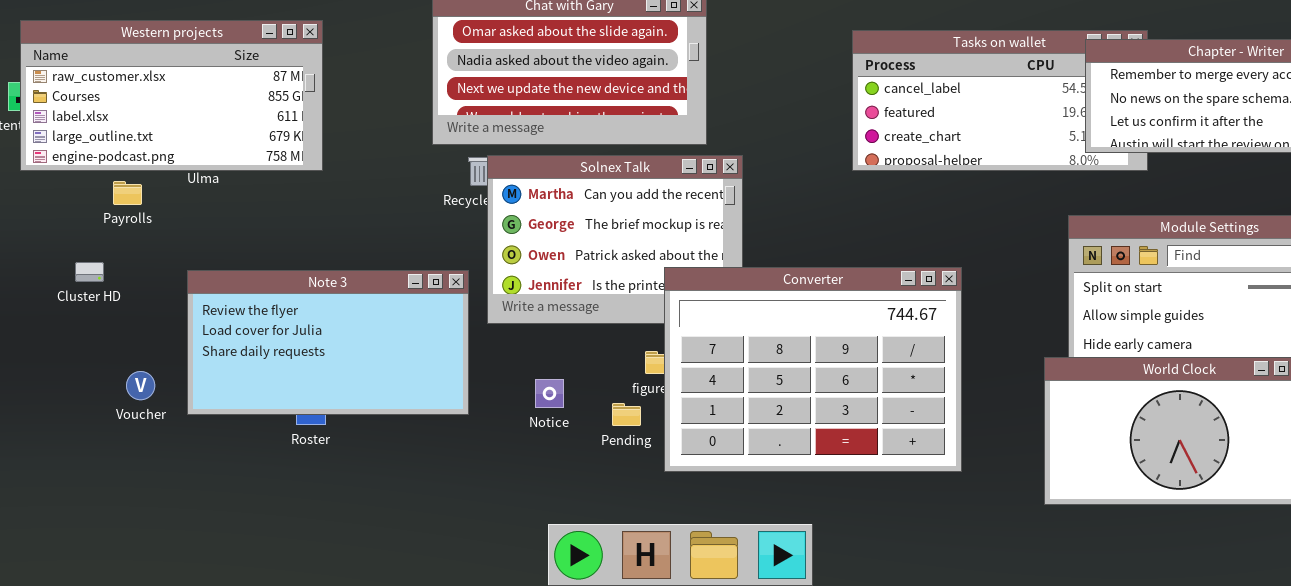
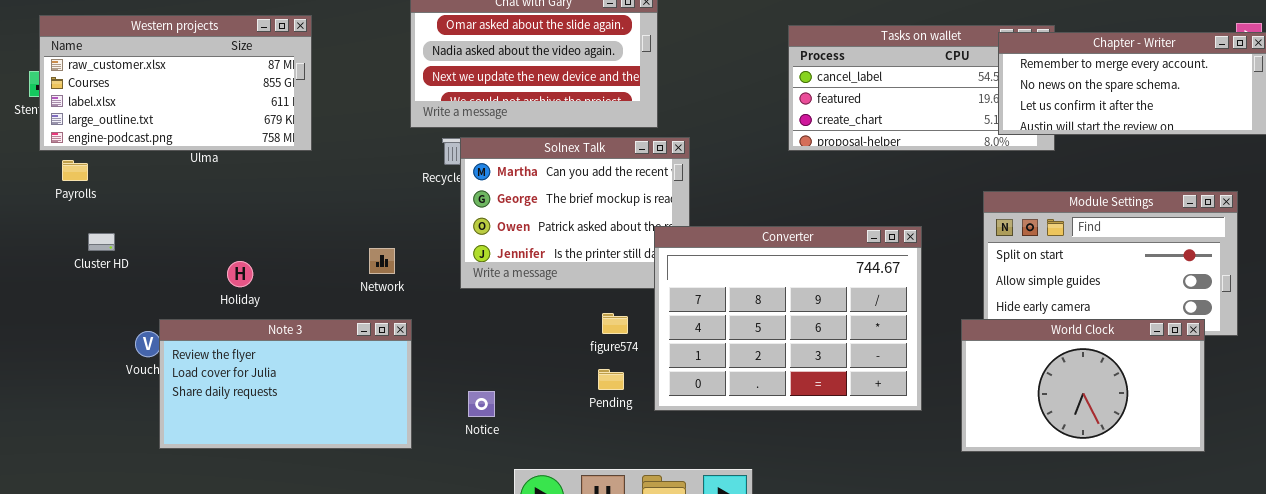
Payrolls: [113,181,142,205] -> [62,160,88,181], moved
Converter: [664,267,962,472] -> [654,226,922,411], moved
Note 3: [187,270,469,415] -> [159,319,412,449], moved
Notice: [535,379,564,408] -> [468,391,495,417], moved
Pending: [612,403,641,426] -> [598,369,624,390], moved

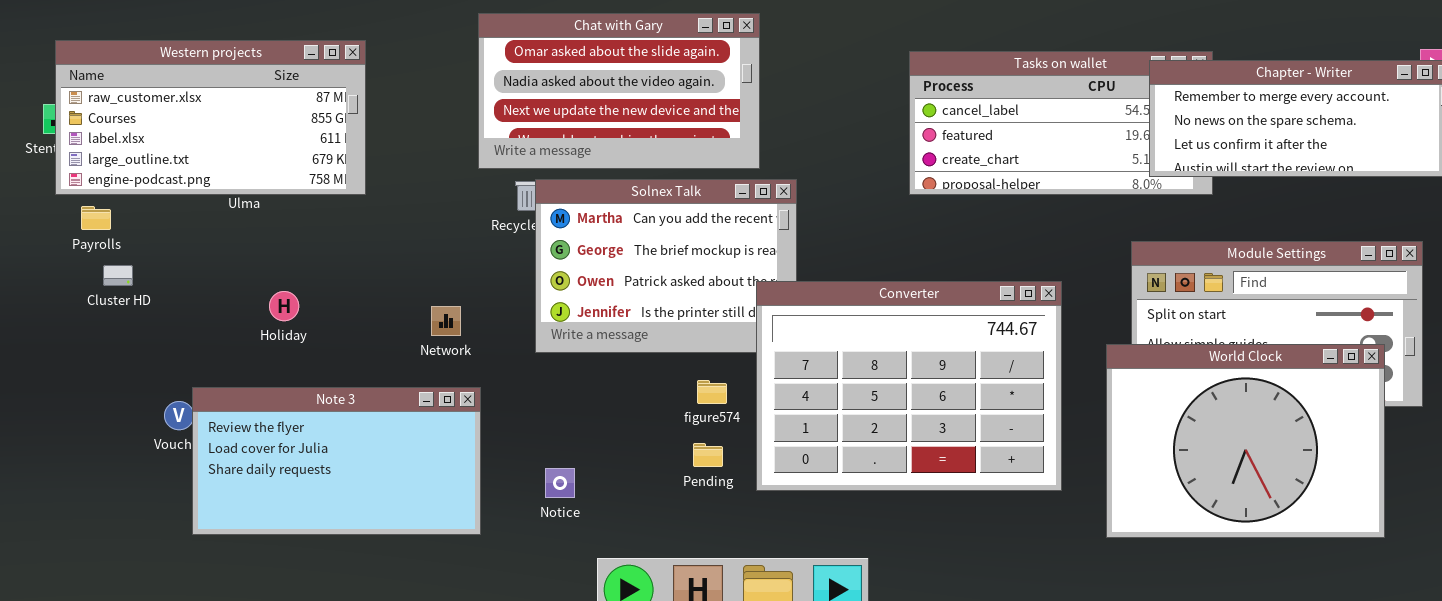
Cluster HD: [88,233,115,251] -> [103,265,133,286], moved
Holiday: [227,261,253,287] -> [269,291,299,321], moved
World Clock: [961,319,1205,452] -> [1106,344,1385,538], resized

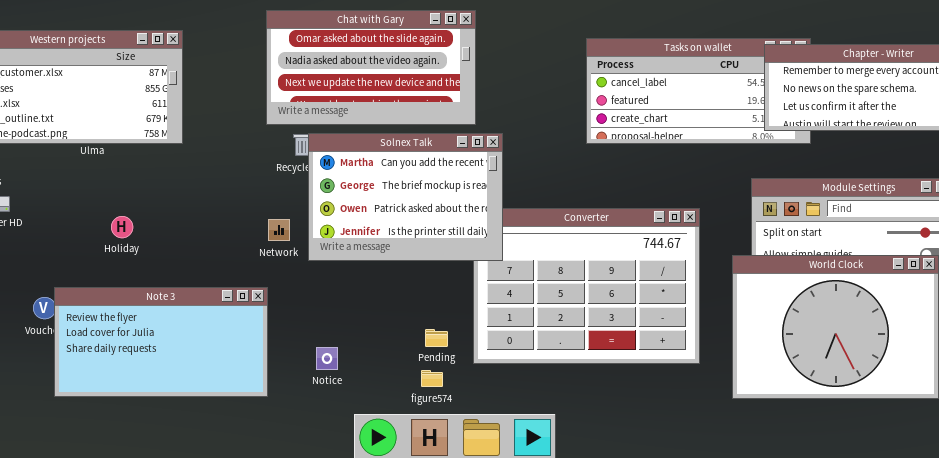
Solnex Talk: [535,179,797,353] -> [308,133,503,261], raised
Network: [431,306,461,336] -> [268,219,290,241], moved
figure574: [697,380,727,404] -> [421,370,443,387], moved

